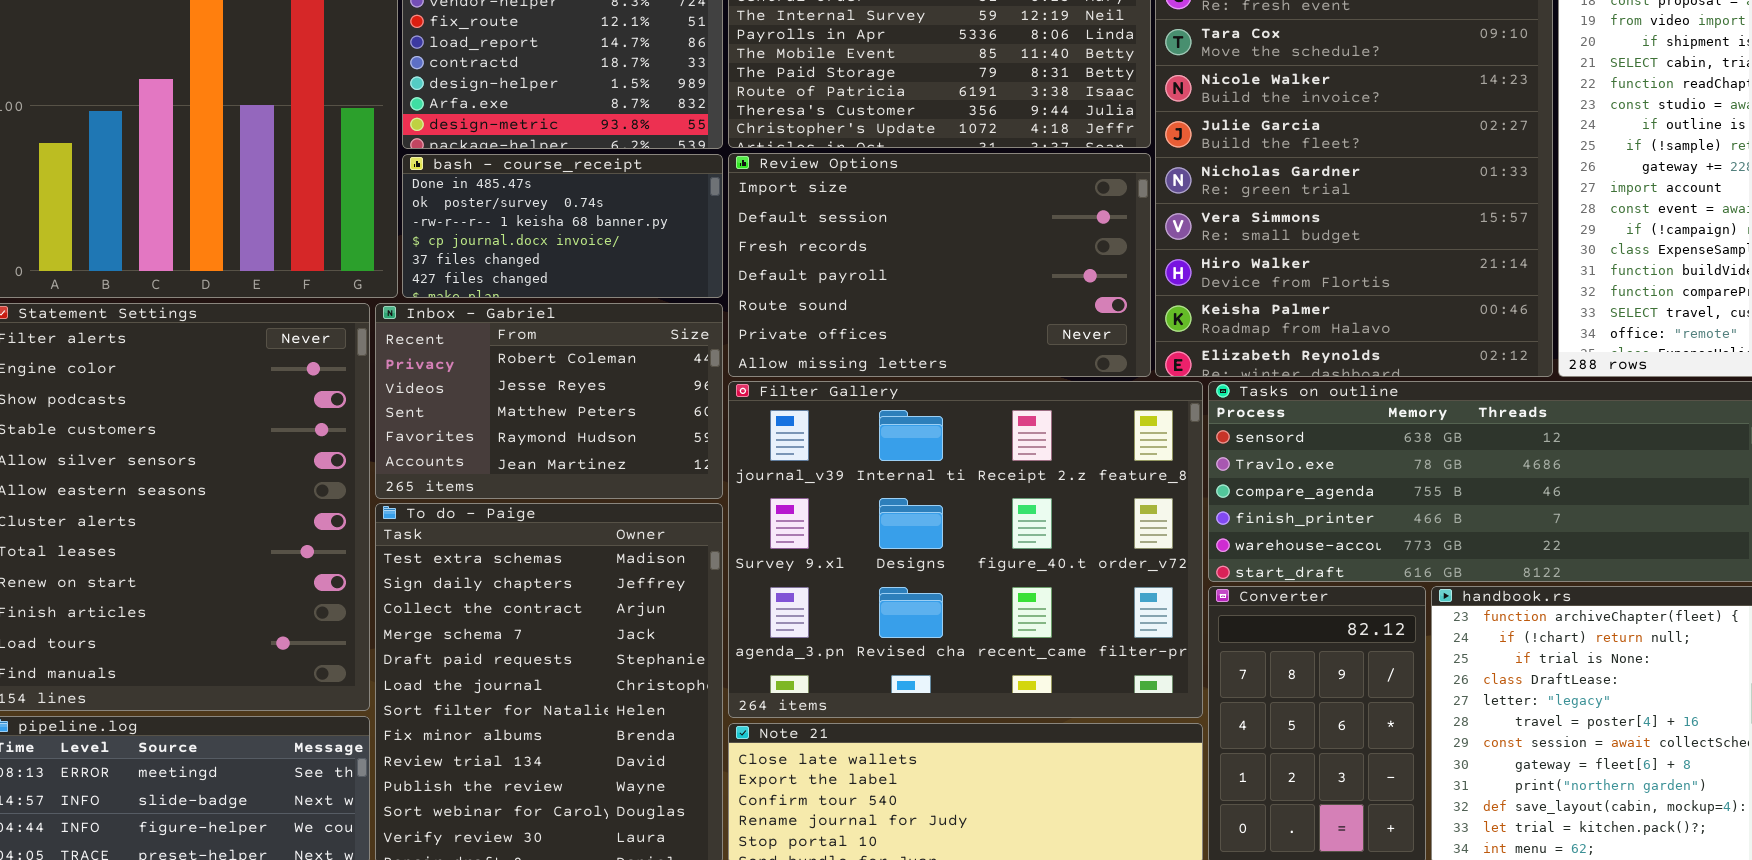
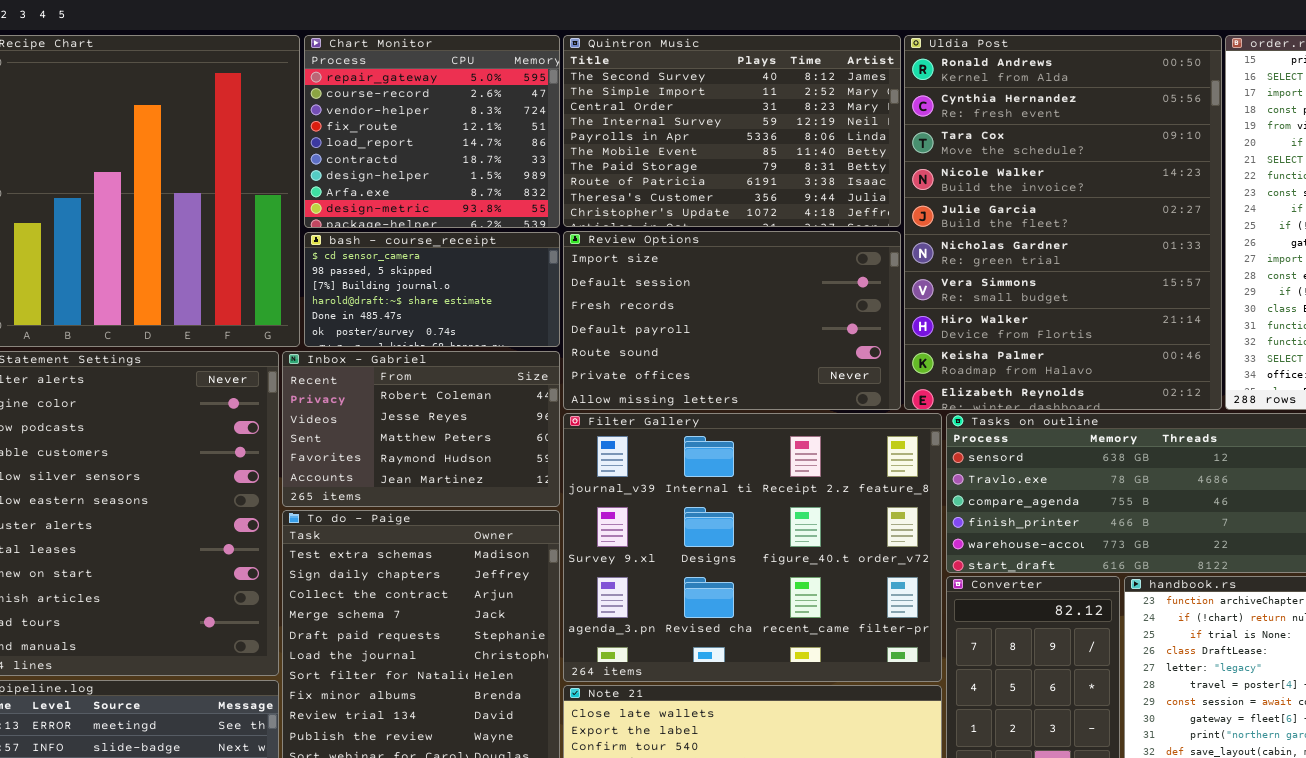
bash - course_receipt: [402,154,723,298] -> [304,232,560,347], scrolled up 4 rows

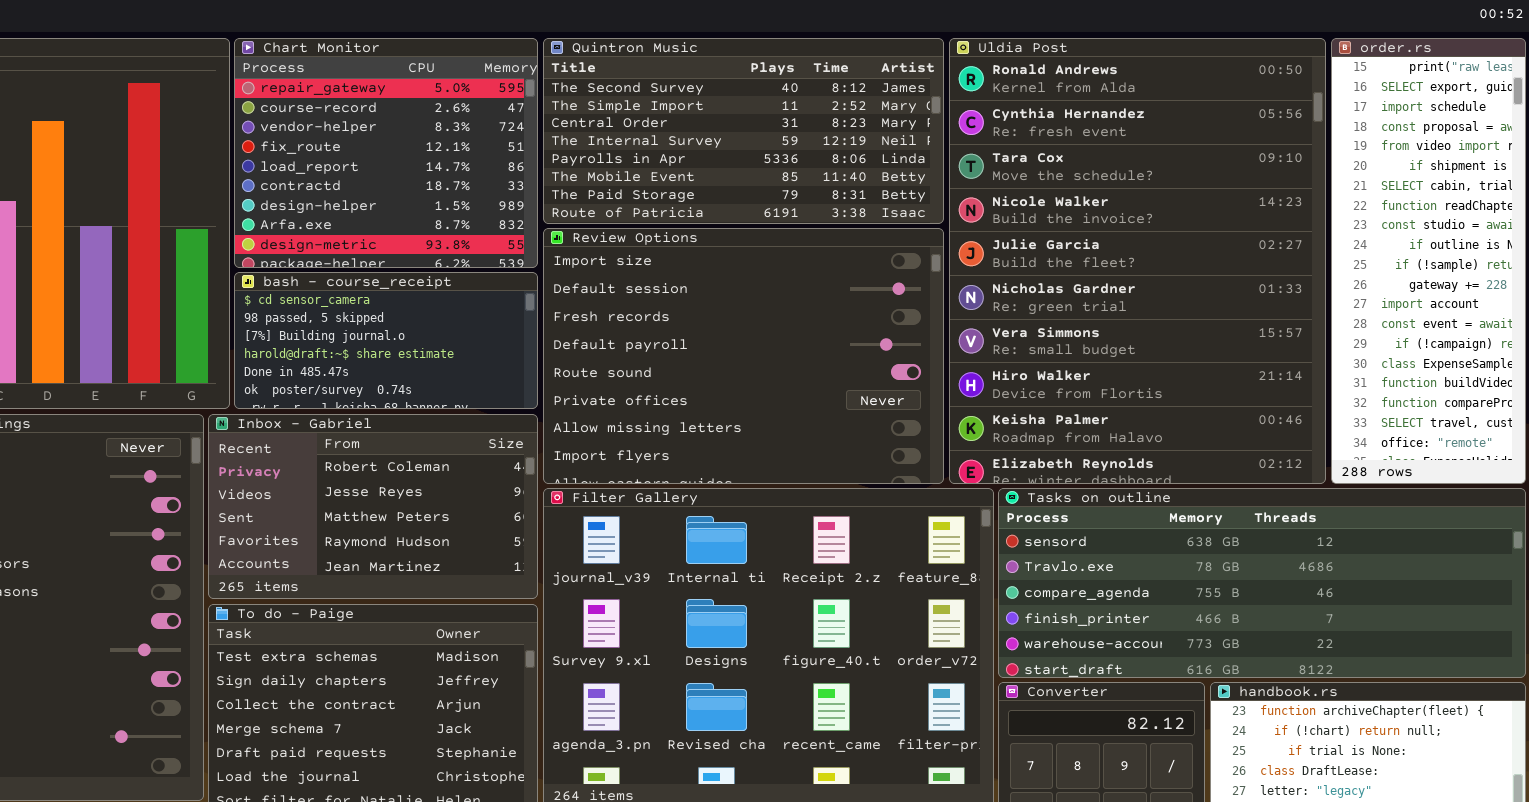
Quintron Music: [563,35,901,227] -> [543,38,944,224], resized
Review Options: [563,231,901,410] -> [543,228,944,484], resized

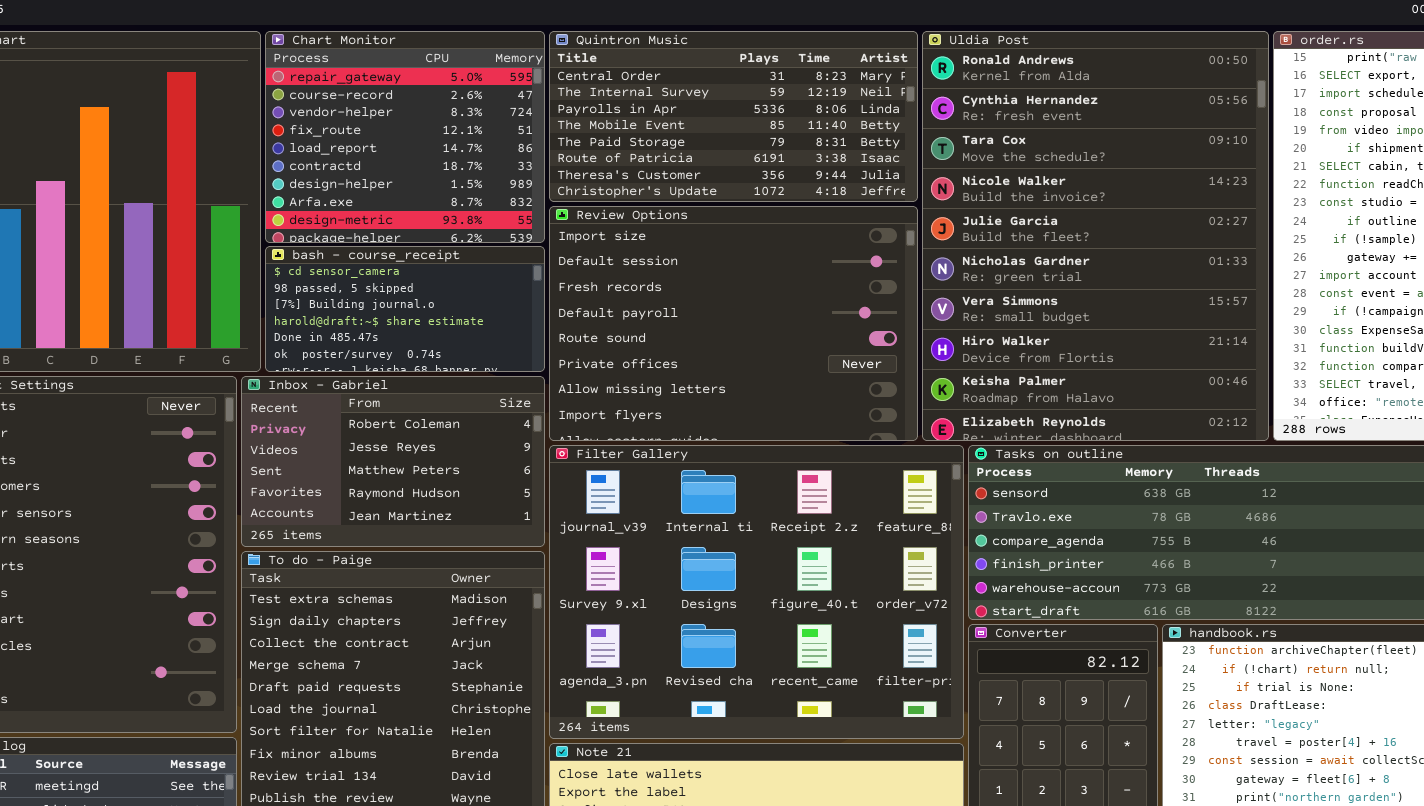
Quintron Music: [543,38,944,224] -> [549,31,918,202], scrolled down 2 rows

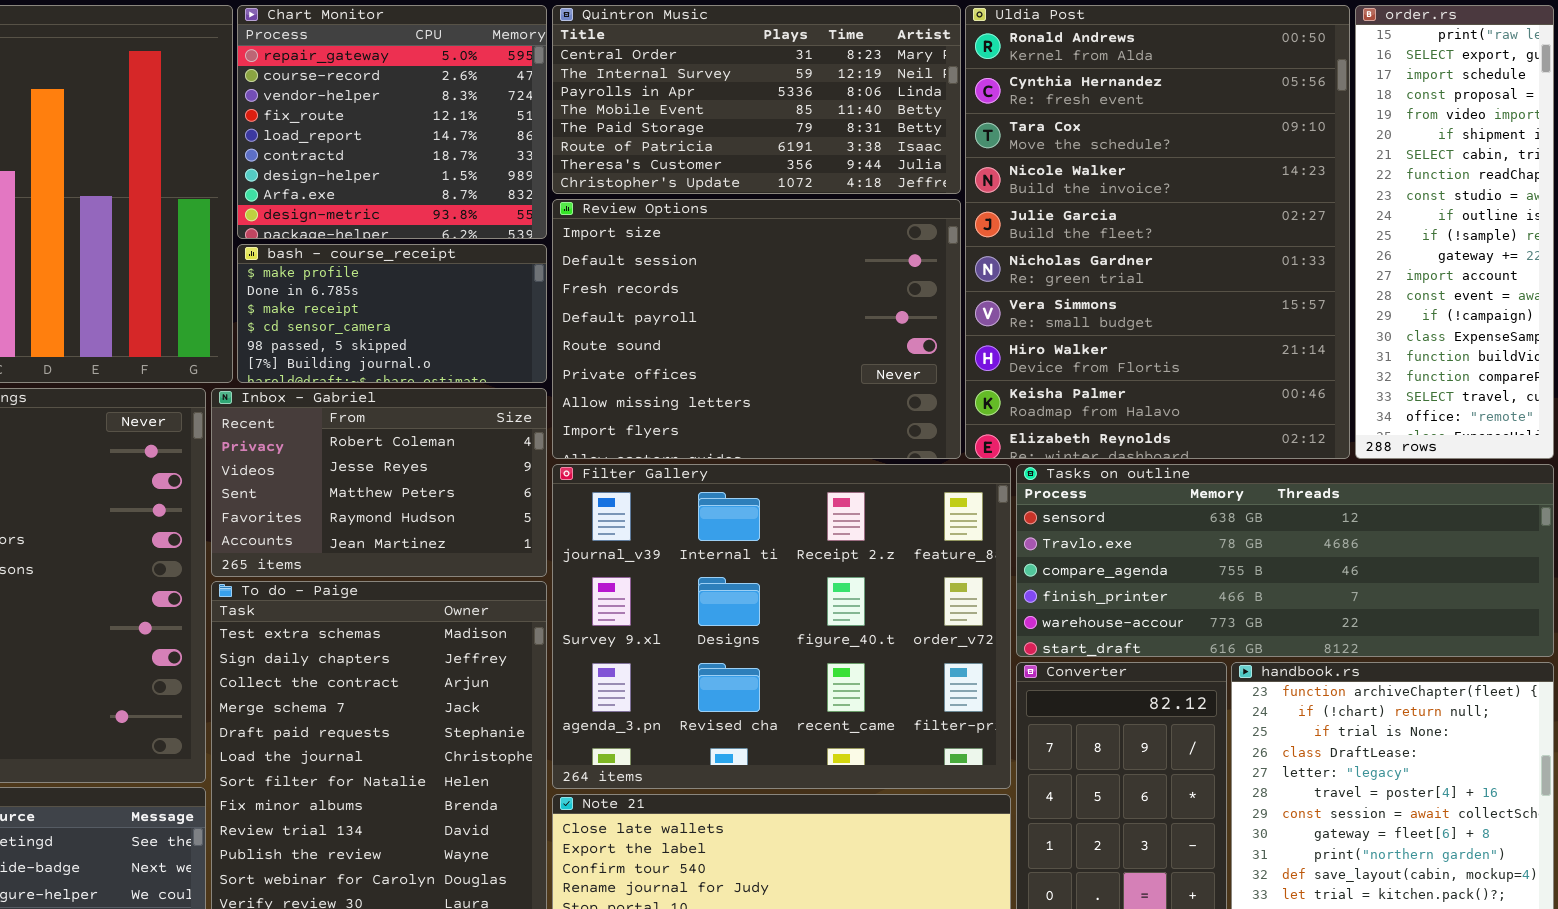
bash - course_receipt: [265,246,545,372] -> [237,244,547,383], scrolled up 3 rows

